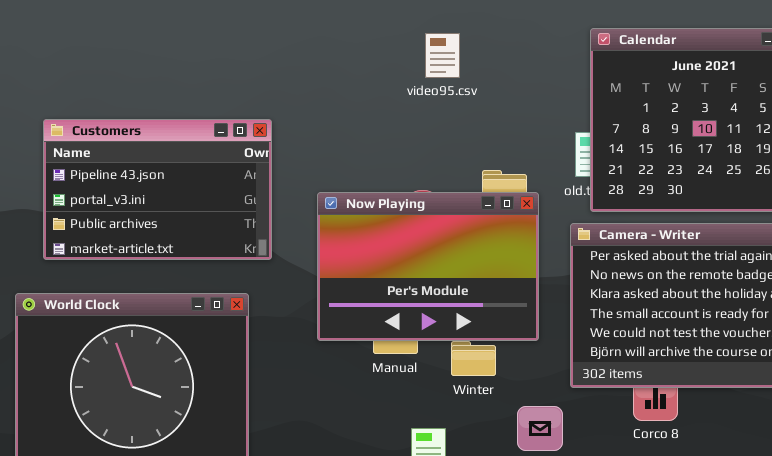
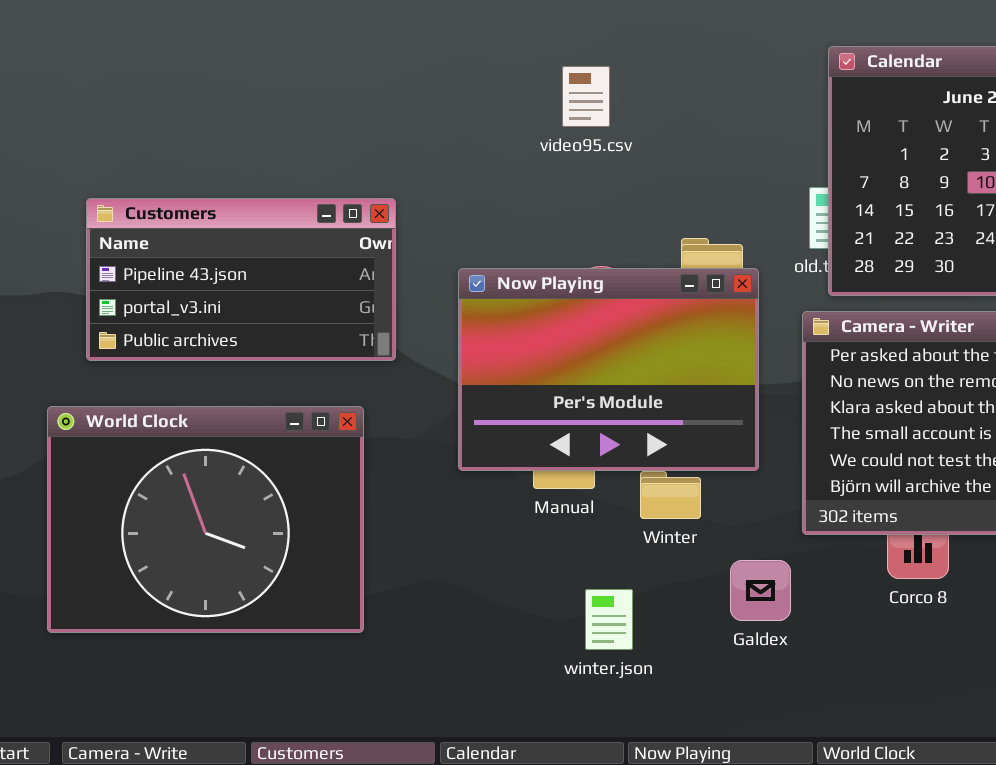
video95.csv: [425,33,460,78] -> [562,66,610,127], moved
Customers: [43,119,272,260] -> [86,198,396,361], resized

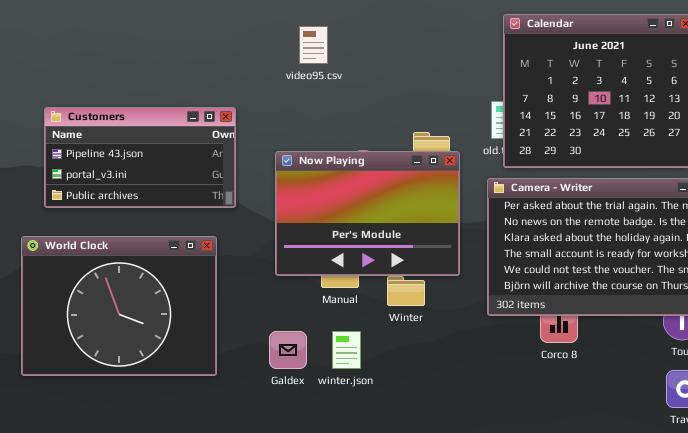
video95.csv: [562,66,610,127] -> [299,26,328,64], moved
Galdex: [730,560,791,621] -> [269,331,307,369], moved
winter.json: [585,589,633,650] -> [332,331,361,369], moved

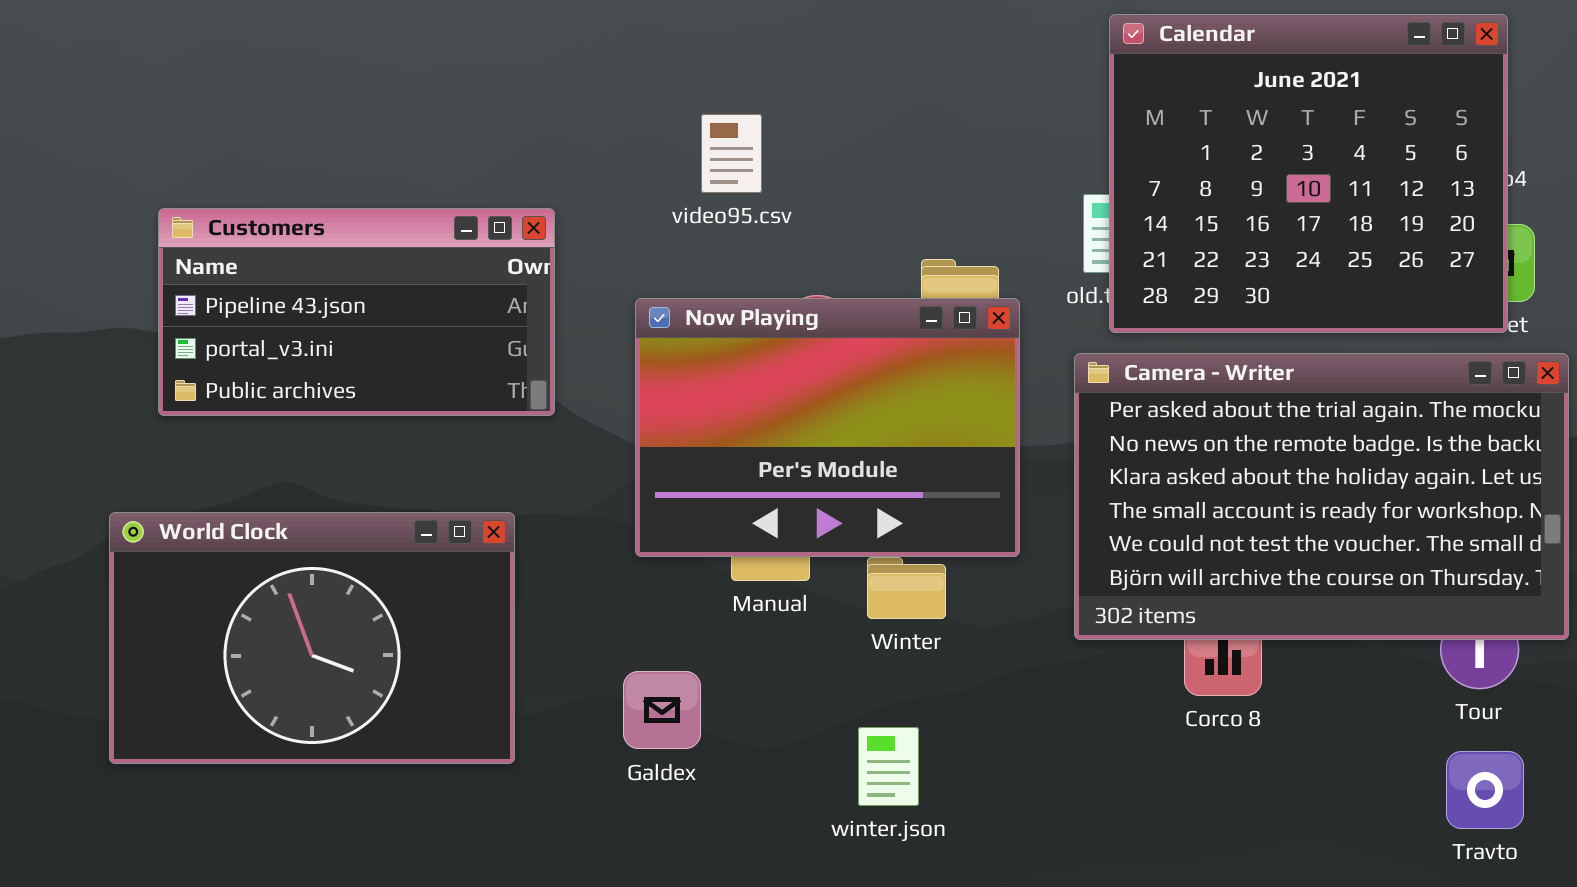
video95.csv: [299,26,328,64] -> [701,114,762,193], moved
World Clock: [21,236,217,376] -> [109,512,515,764], resized
winter.json: [332,331,361,369] -> [858,727,919,806], moved

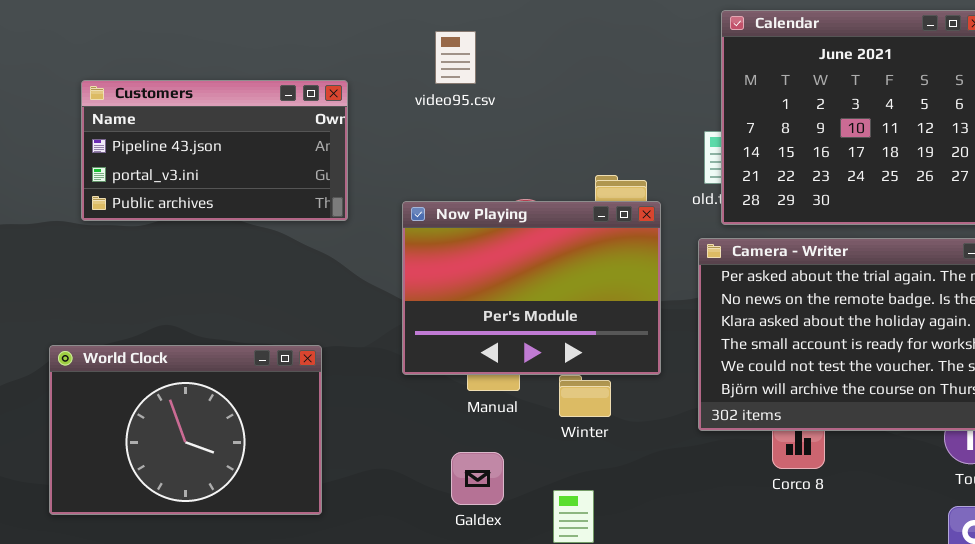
video95.csv: [701,114,762,193] -> [435,31,476,84], moved
Customers: [158,208,555,416] -> [81,80,348,221], moved
Galdex: [623,671,701,749] -> [451,452,504,505], moved

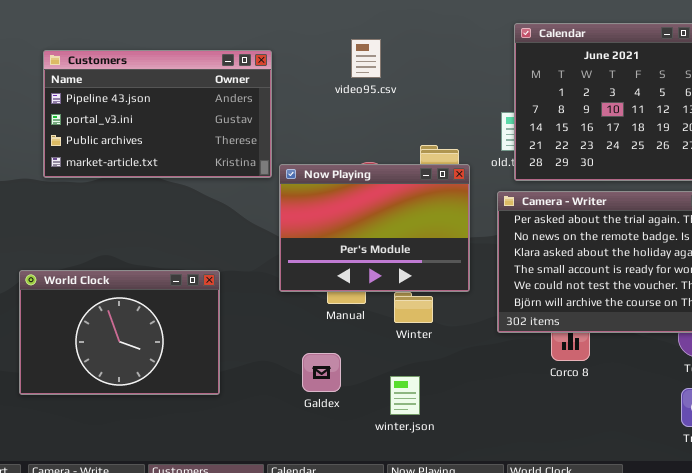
video95.csv: [435,31,476,84] -> [351,39,381,78], moved
Customers: [81,80,348,221] -> [43,50,272,178], resized
Galdex: [451,452,504,505] -> [302,353,341,392], moved

